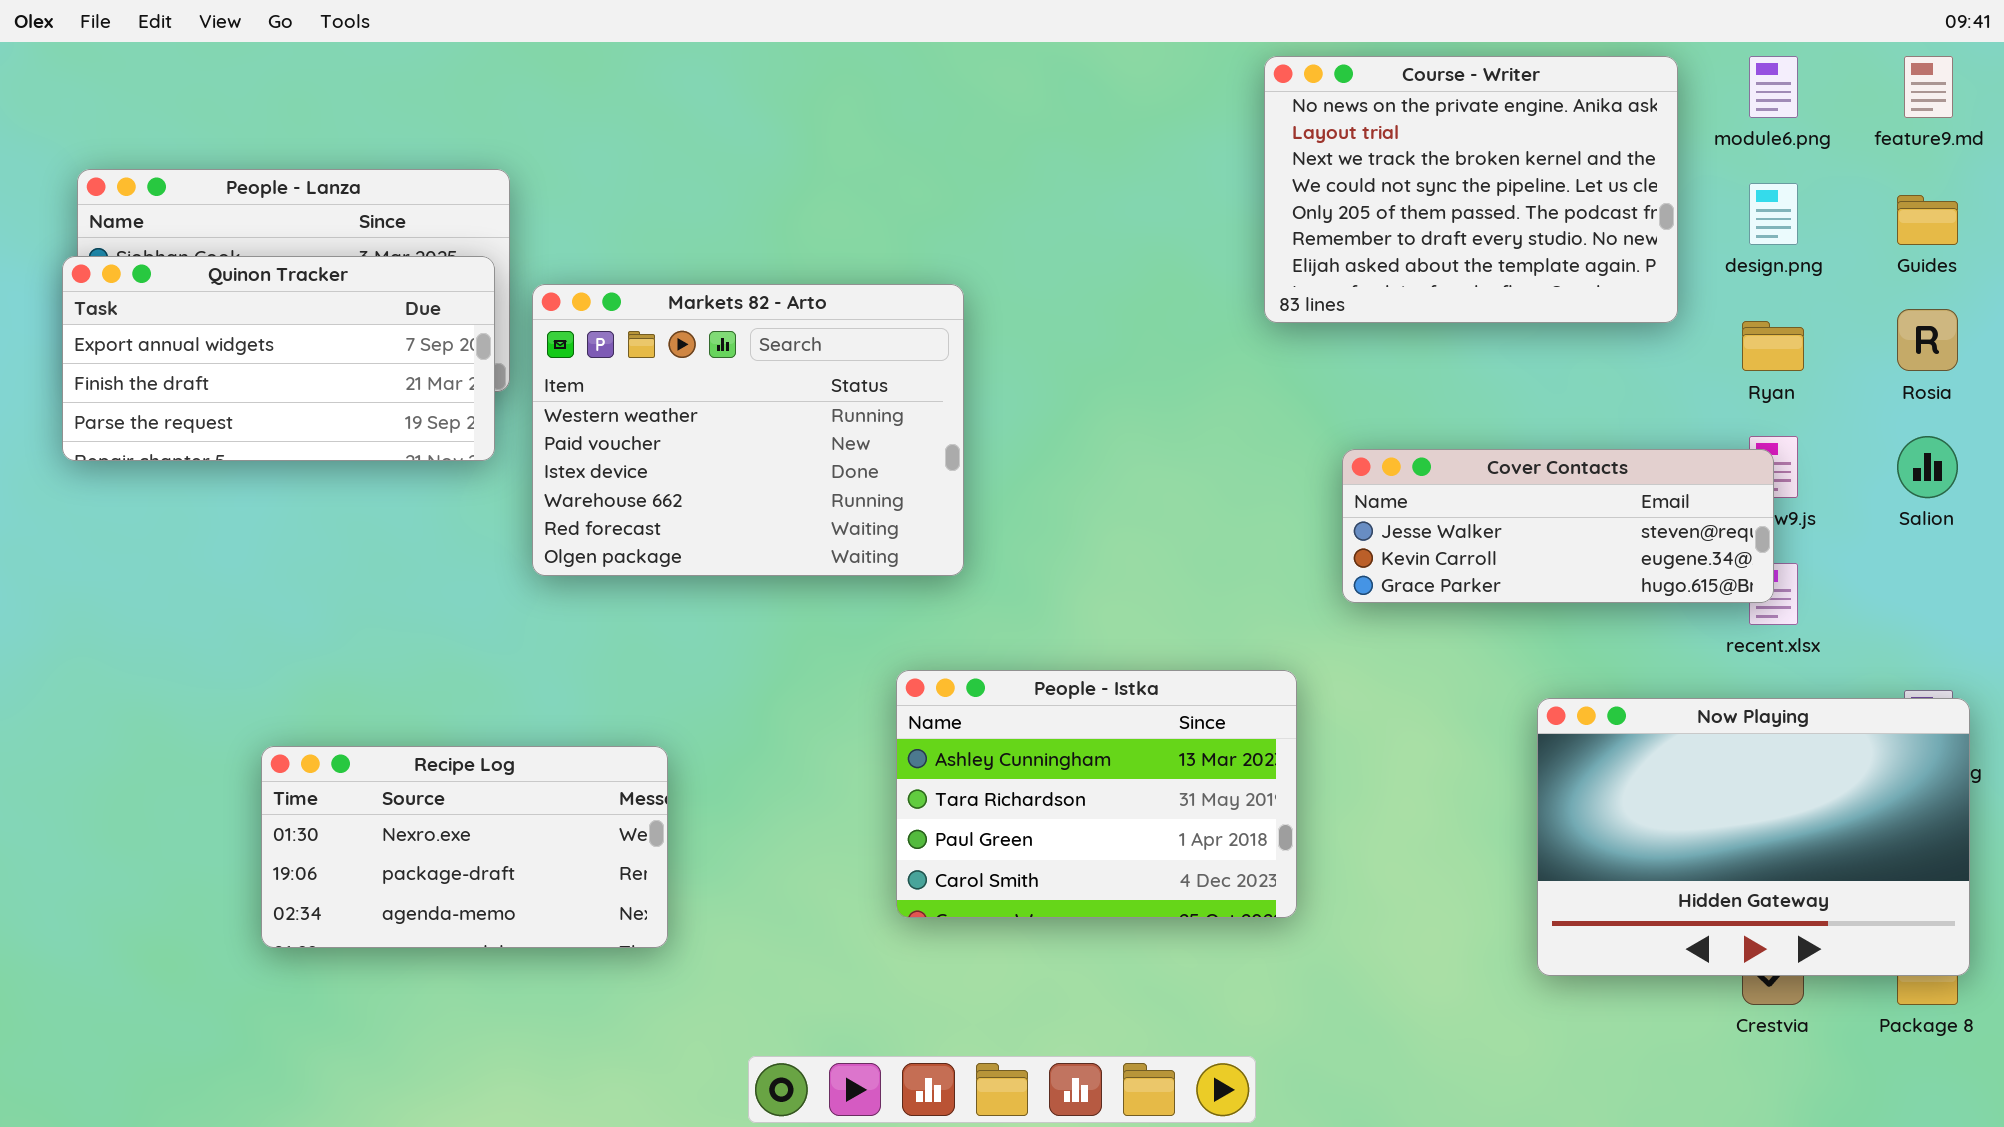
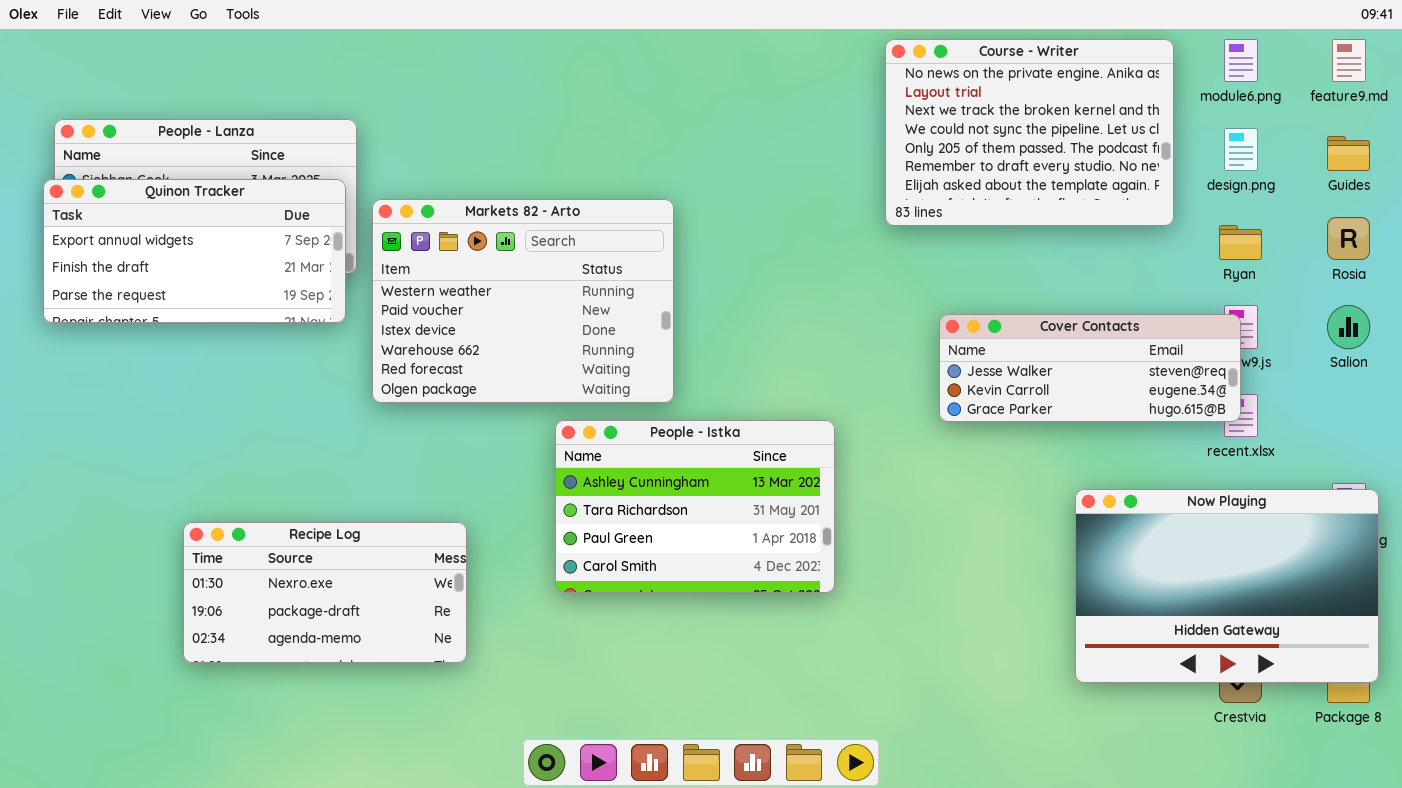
People - Istka: [896,670,1297,918] -> [555,420,835,593], moved

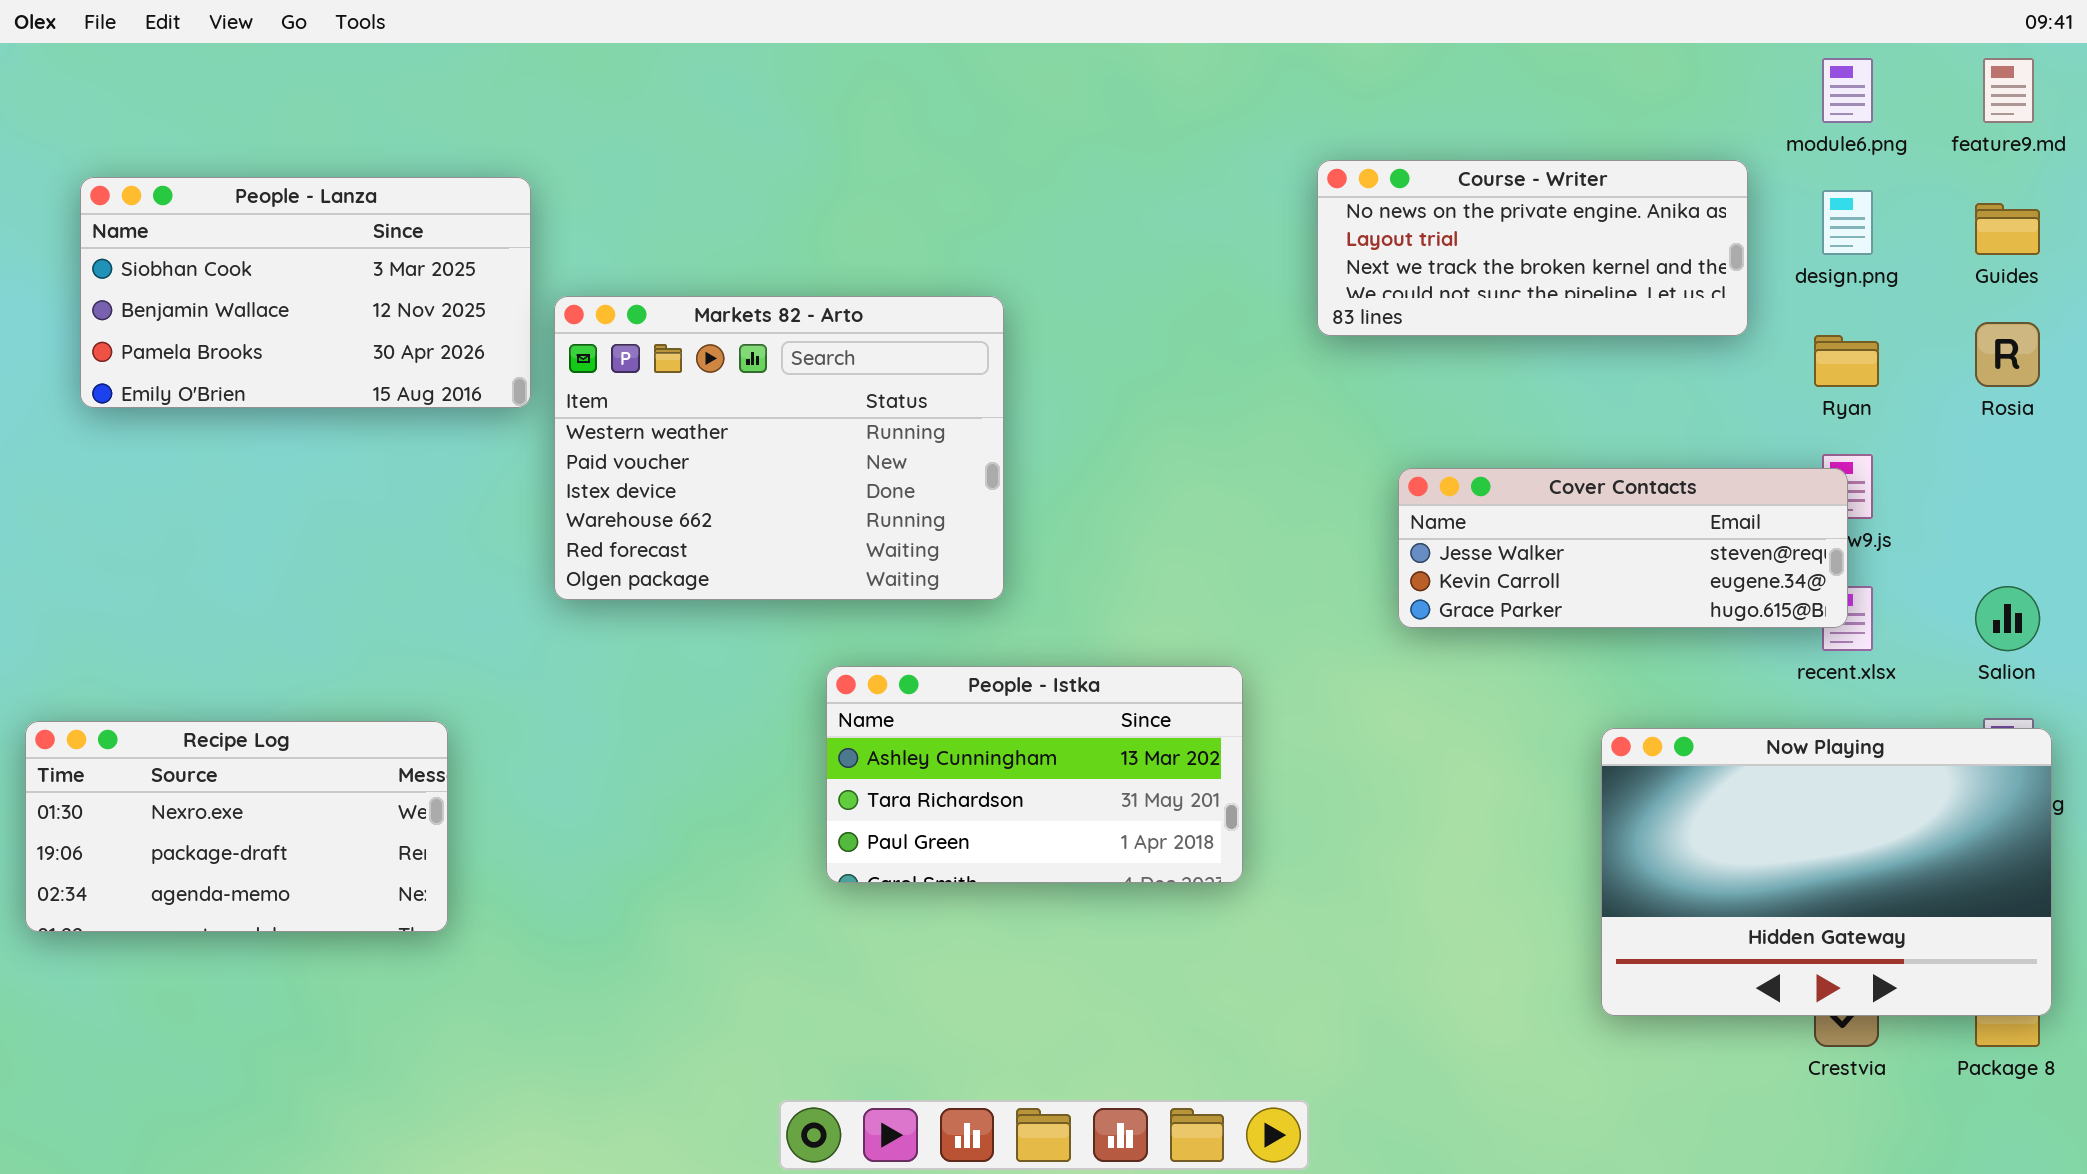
Course - Writer: [885,39,1174,226] -> [1317,160,1748,336], resized
Quinon Tracker: [43,179,346,323] -> none, closed
Salion: [1327,305,1370,349] -> [1975,586,2040,651], moved
People - Istka: [555,420,835,593] -> [826,666,1243,883], resized
Recipe Log: [183,522,467,663] -> [25,721,448,932], moved

